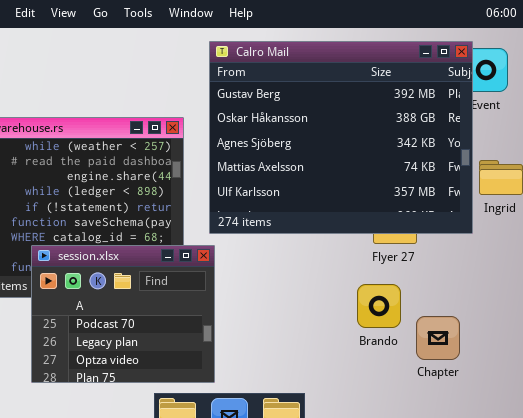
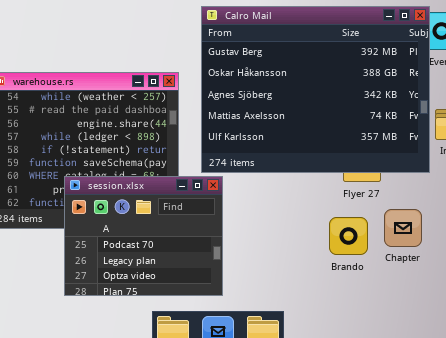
session.xlsx: [31,245,215,383] -> [64,176,223,296], moved
Chapter: [416,316,460,360] -> [384,209,422,247], moved

